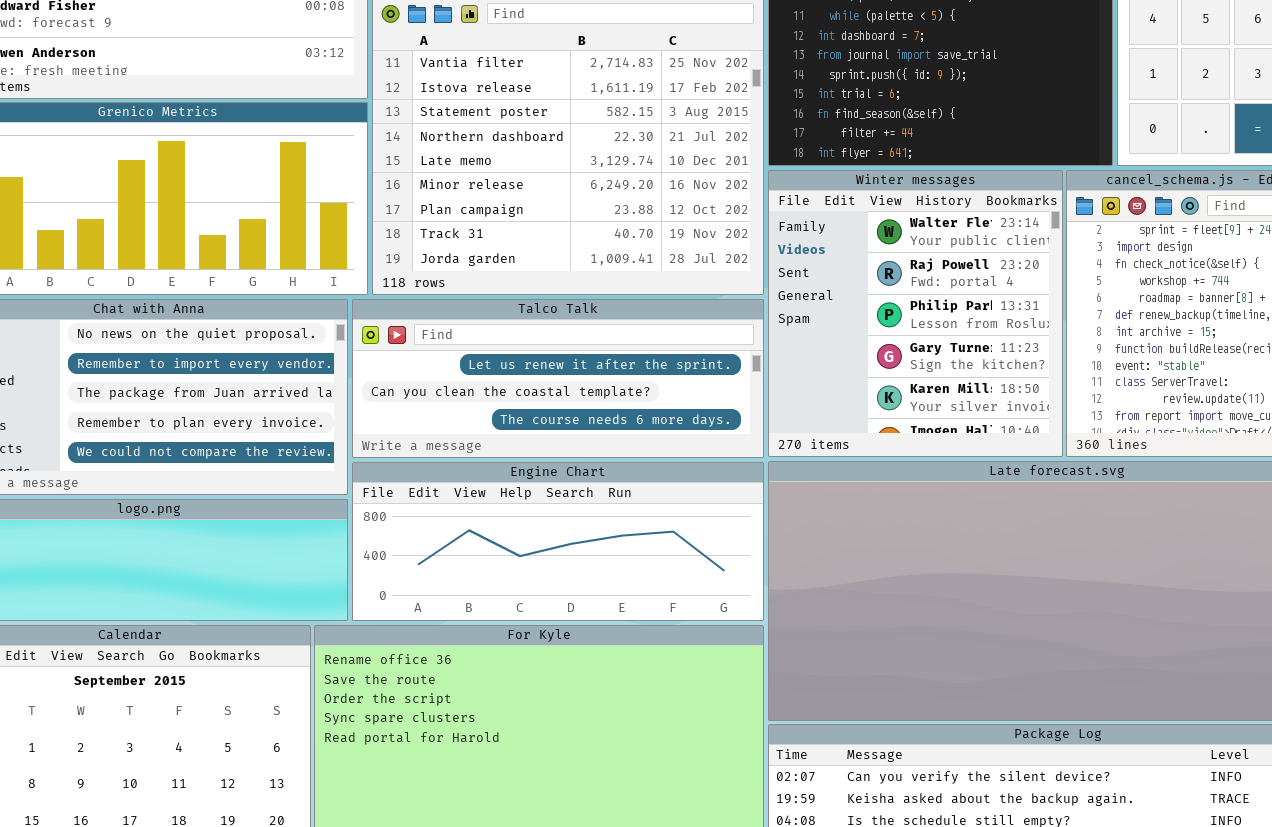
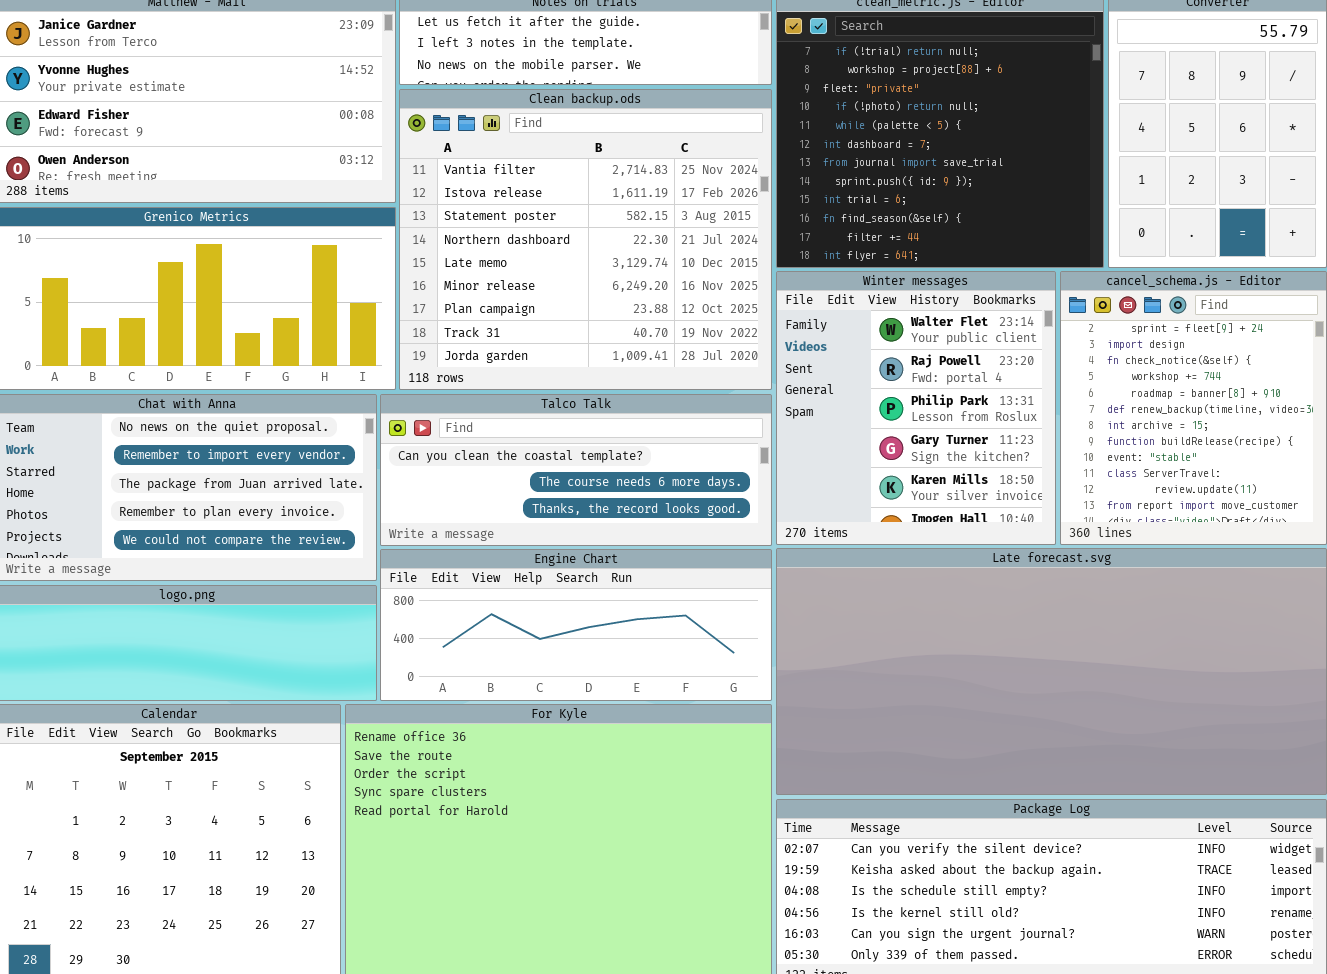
Talco Talk: [352,299,764,458] -> [380,394,772,546], scrolled down 1 row

